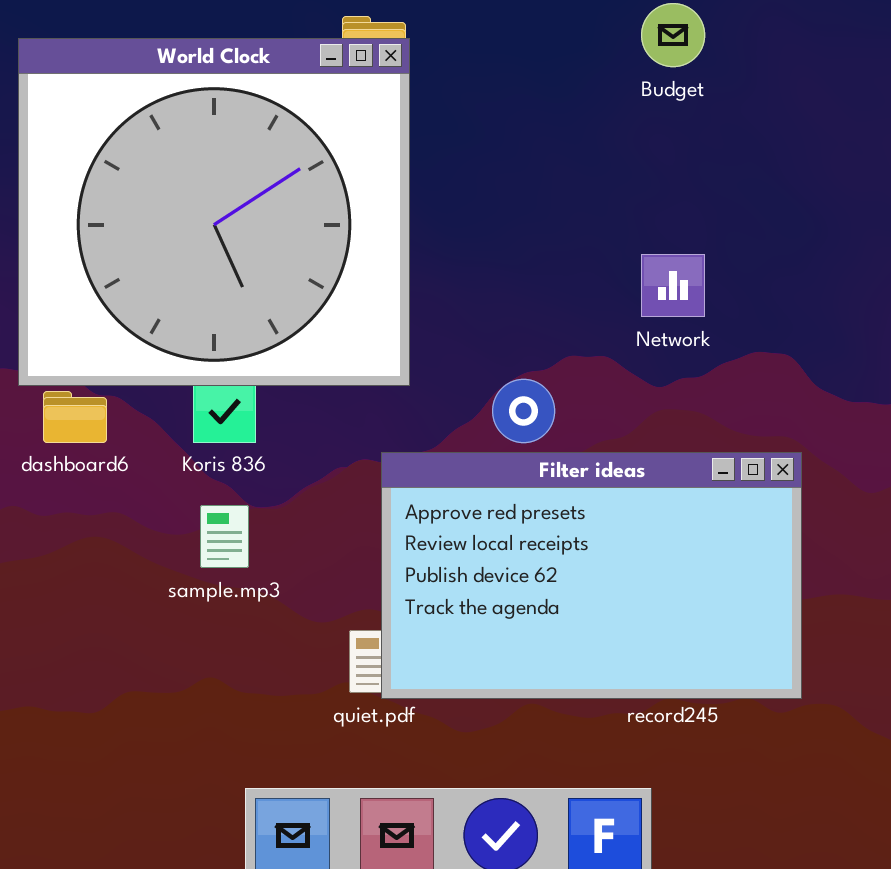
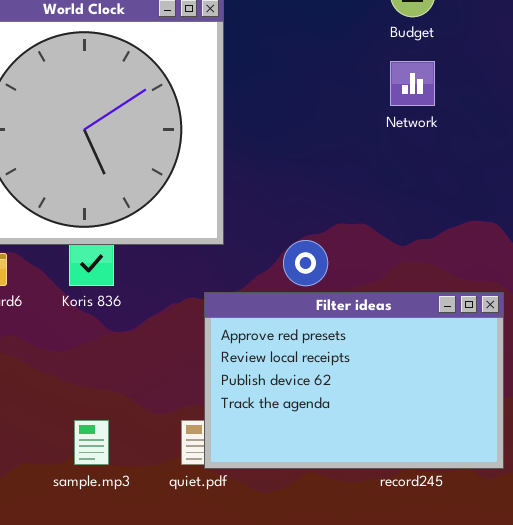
Network: [641,254,705,317] -> [390,61,435,106], moved
sample.mp3: [200,505,249,568] -> [74,420,109,465], moved

